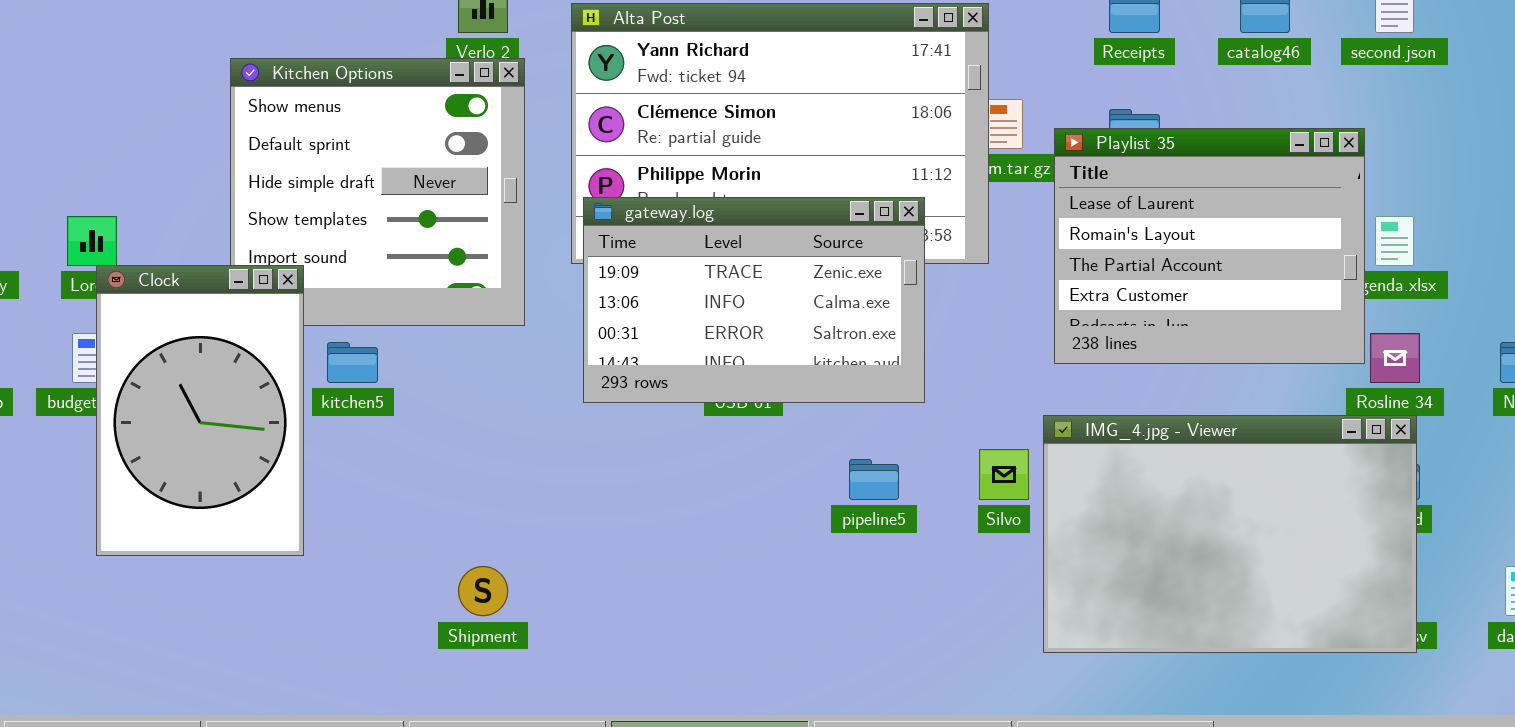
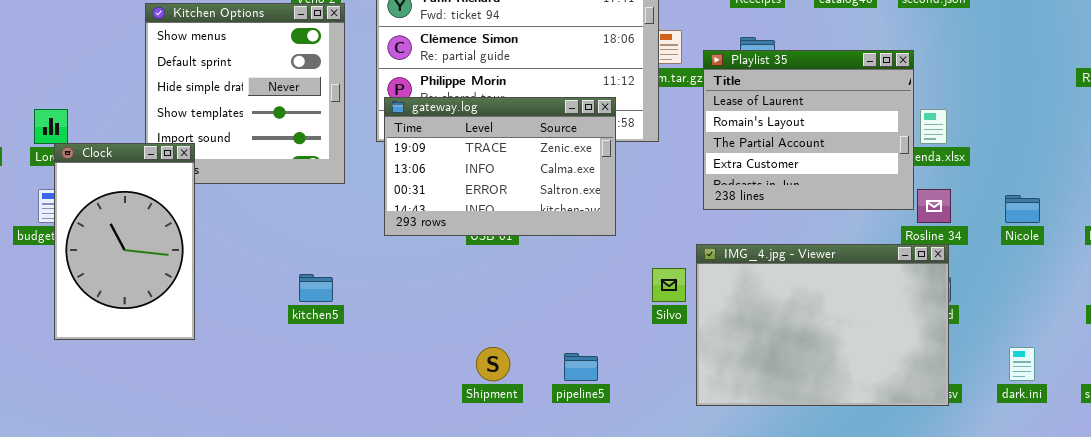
kitchen5: [327,342,378,383] -> [299,274,333,302], moved
pipeline5: [849,459,899,500] -> [564,353,598,381], moved
Shipment: [458,566,508,616] -> [476,347,510,381], moved

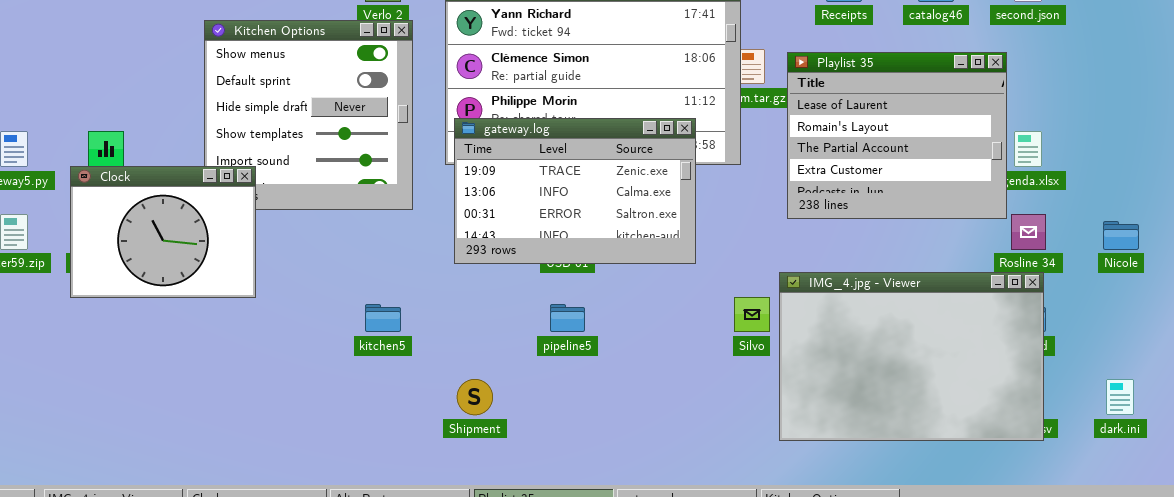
Playlist 35: [703,50,914,210] -> [787,52,1007,219], moved
Clock: [54,143,195,340] -> [70,166,256,298], resized
Shipment: [476,347,510,381] -> [457,379,493,415], moved
pipeline5: [564,353,598,381] -> [550,304,585,332], moved

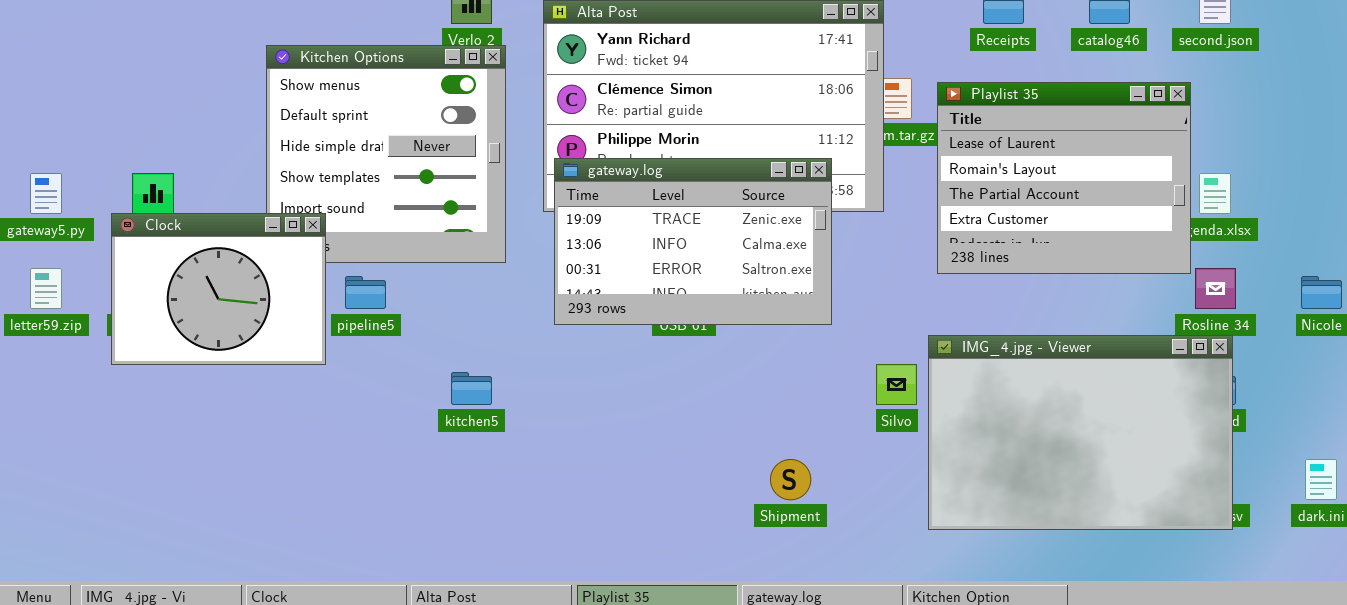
pipeline5: [550,304,585,332] -> [345,276,386,309], moved
Shipment: [457,379,493,415] -> [770,459,811,500], moved

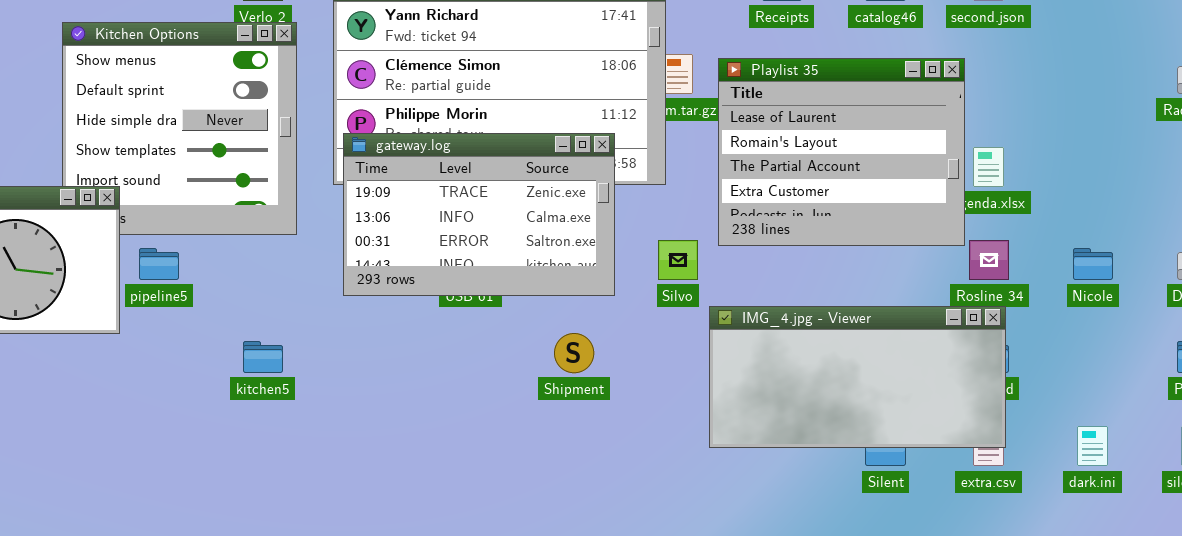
IMG_4.jpg - Viewer: [928,335,1233,530] -> [709,306,1006,448], resized
Silvo: [876,364,917,405] -> [658,240,698,280], moved
Shipment: [770,459,811,500] -> [554,333,594,373], moved

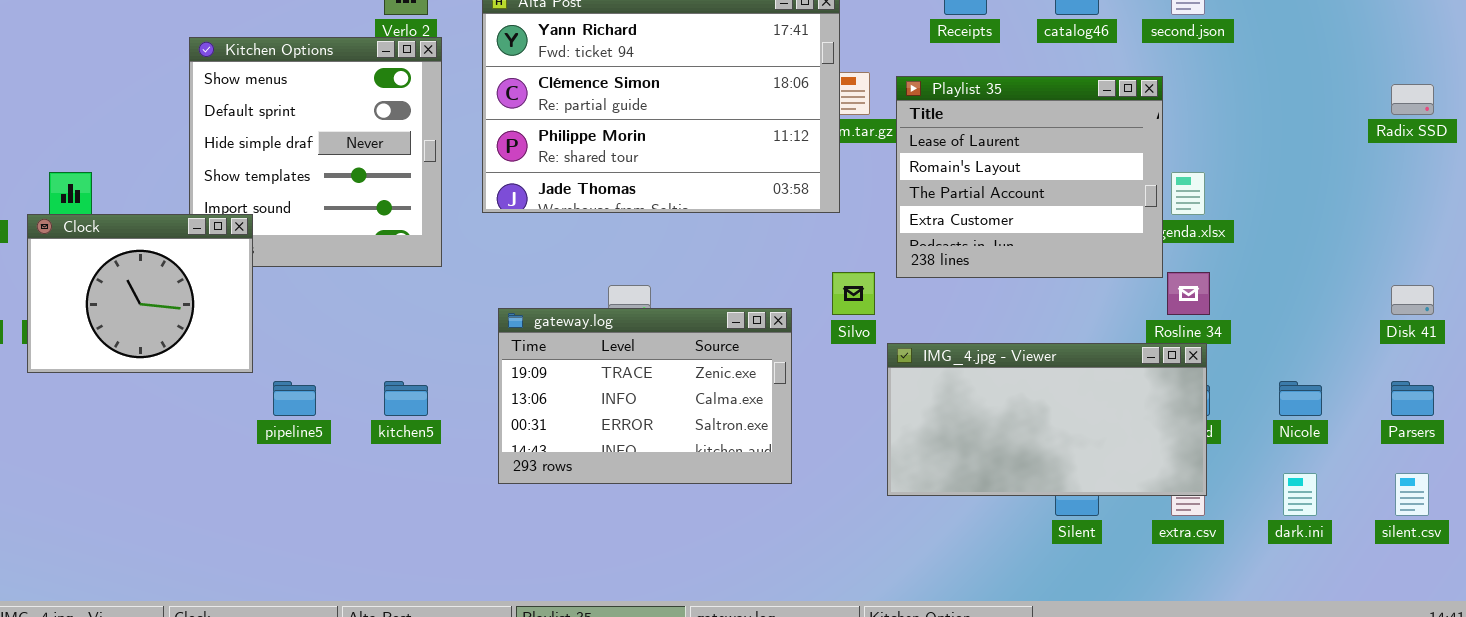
gateway.log: [343,133,615,296] -> [498,308,792,484], moved
pipeline5: [139,248,179,280] -> [273,381,316,416], moved
Nicole: [1073,248,1113,280] -> [1279,381,1322,416], moved

